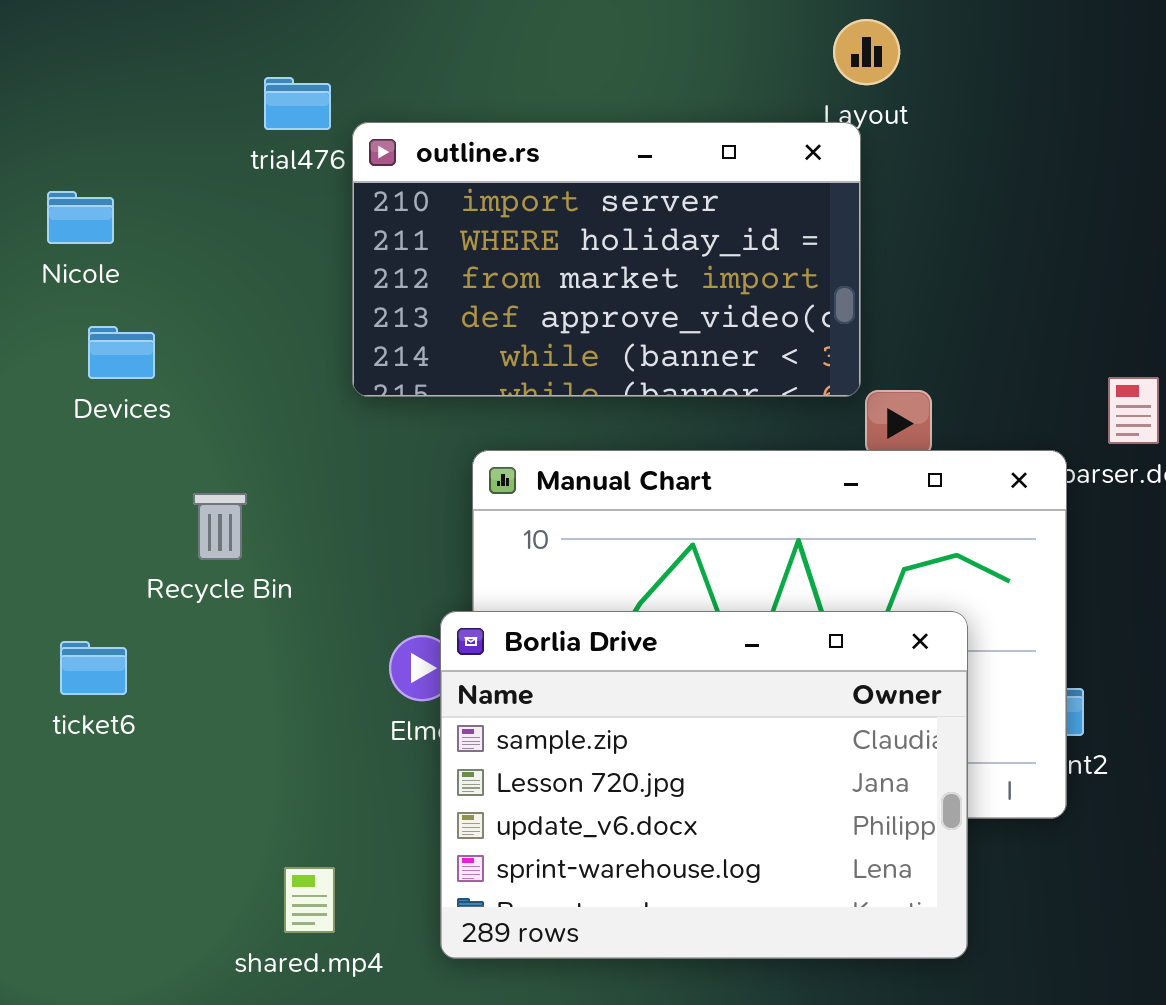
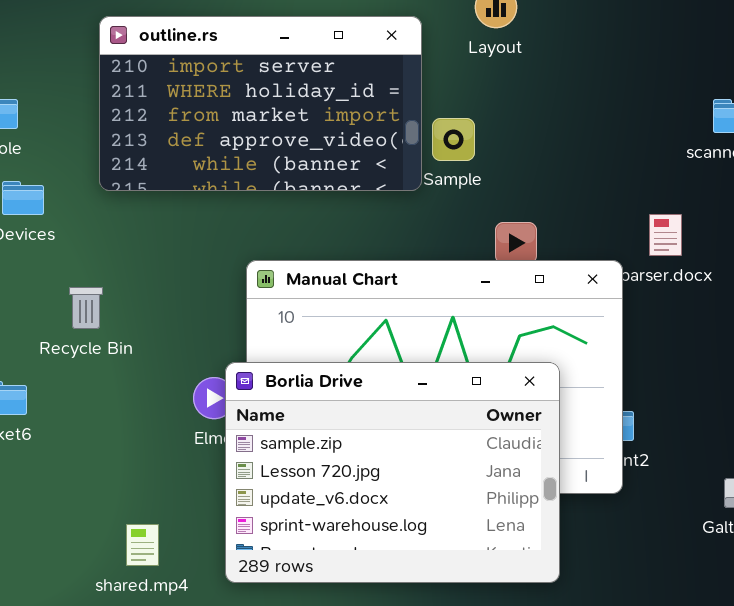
outline.rs: [352,122,861,397] -> [99,16,422,191], moved

